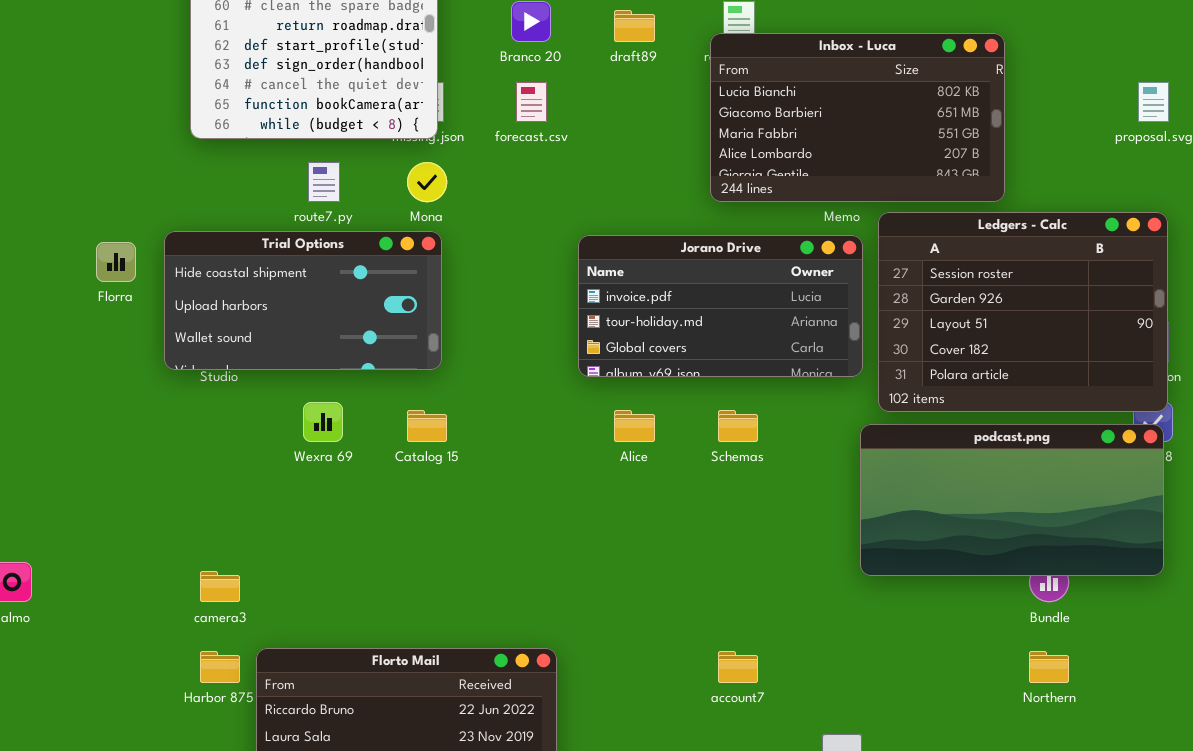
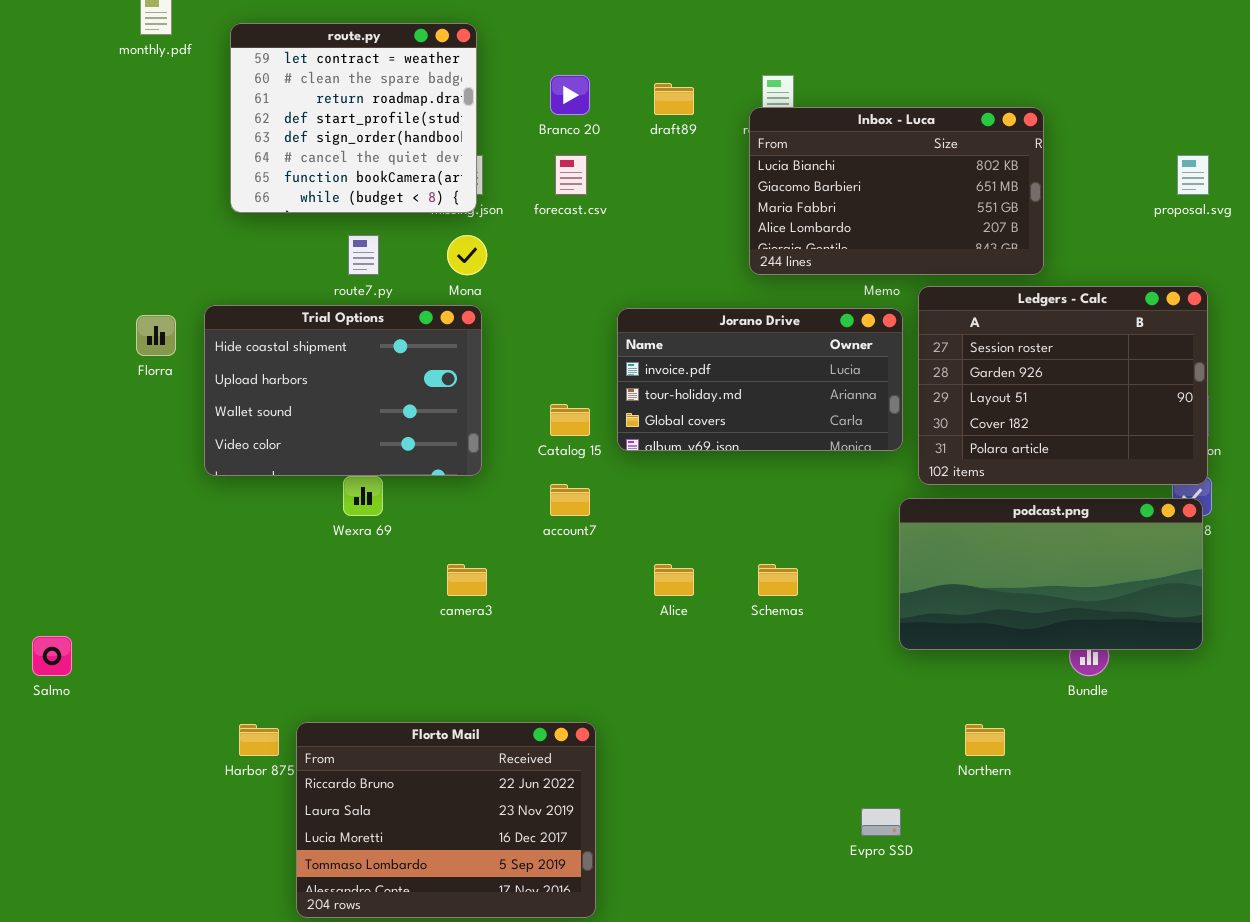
Trial Options: [164,231,442,370] -> [204,305,482,476], resized
Catalog 15: [407,410,447,442] -> [550,404,590,436], moved
Alice: [614,410,655,442] -> [654,564,694,596], moved
Schemas: [718,410,758,442] -> [758,564,798,596], moved
camera3: [200,571,240,602] -> [447,564,487,596], moved
account7: [718,651,758,683] -> [550,484,590,516], moved
Northern: [1029,651,1069,683] -> [965,724,1005,756], moved

